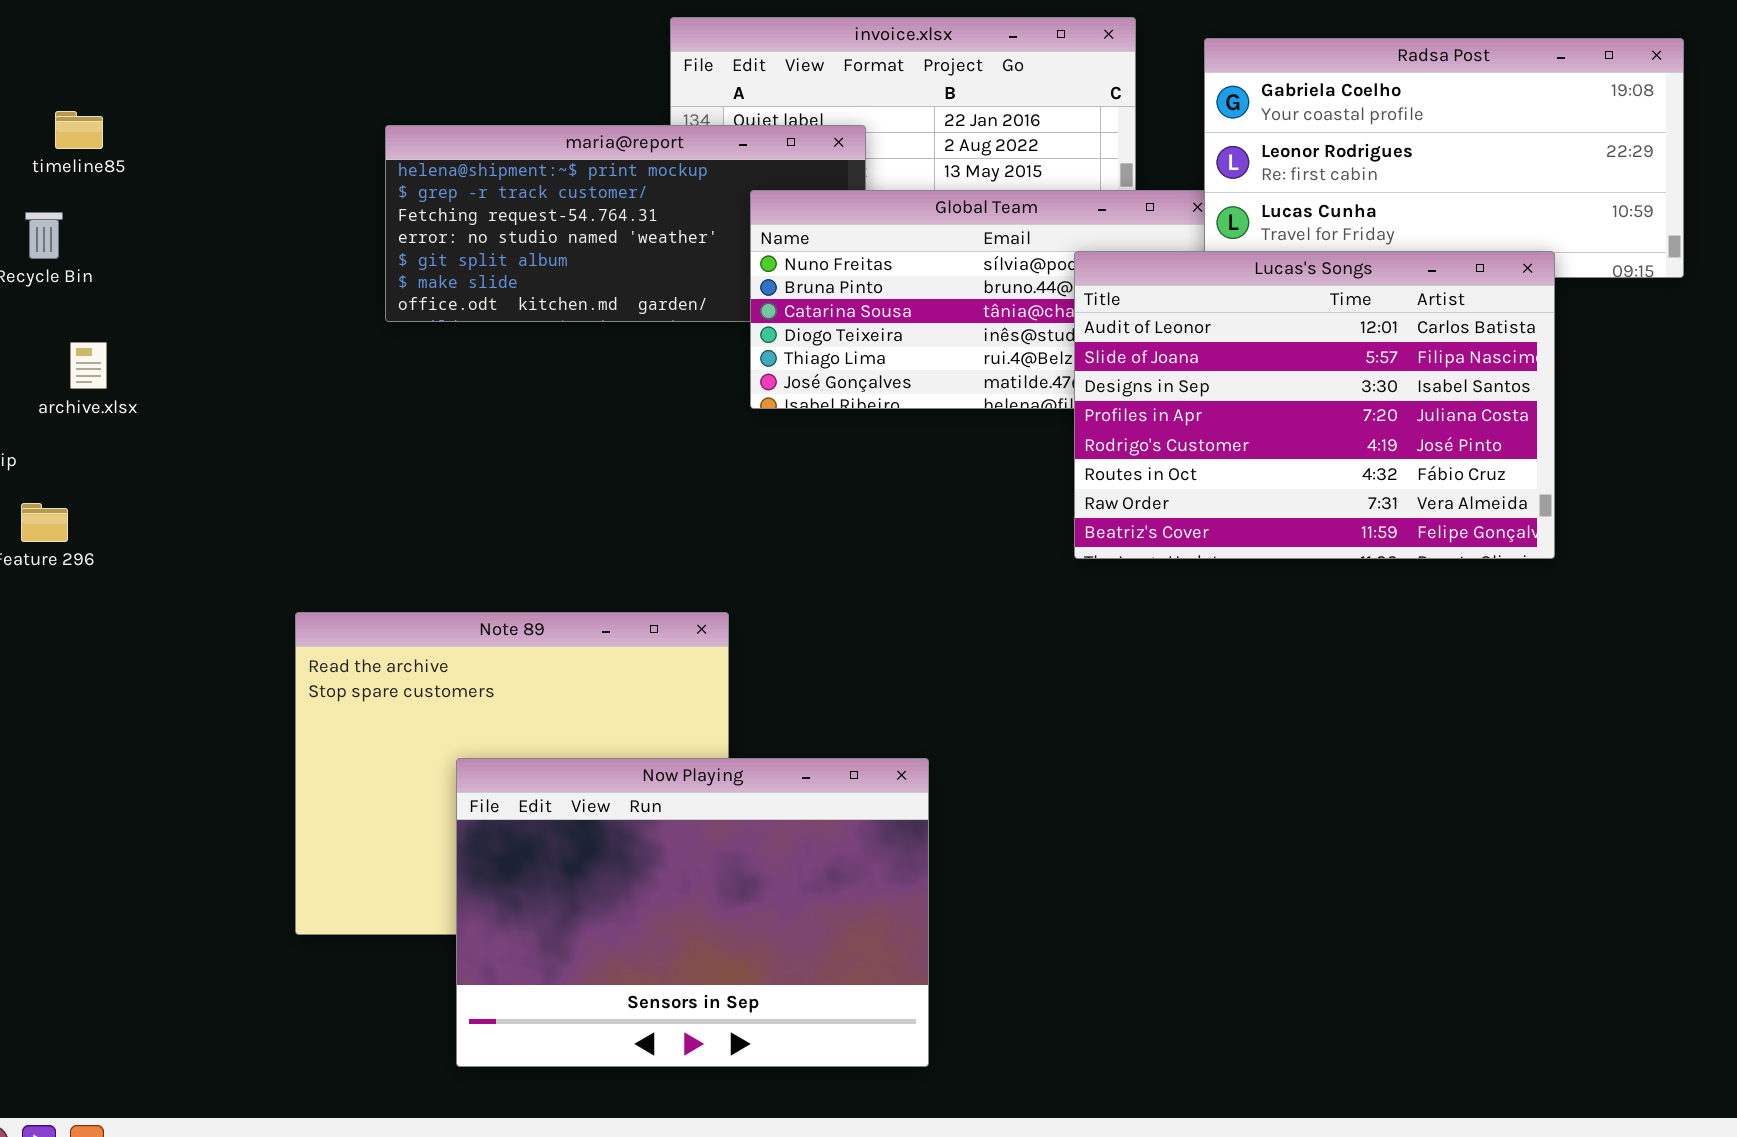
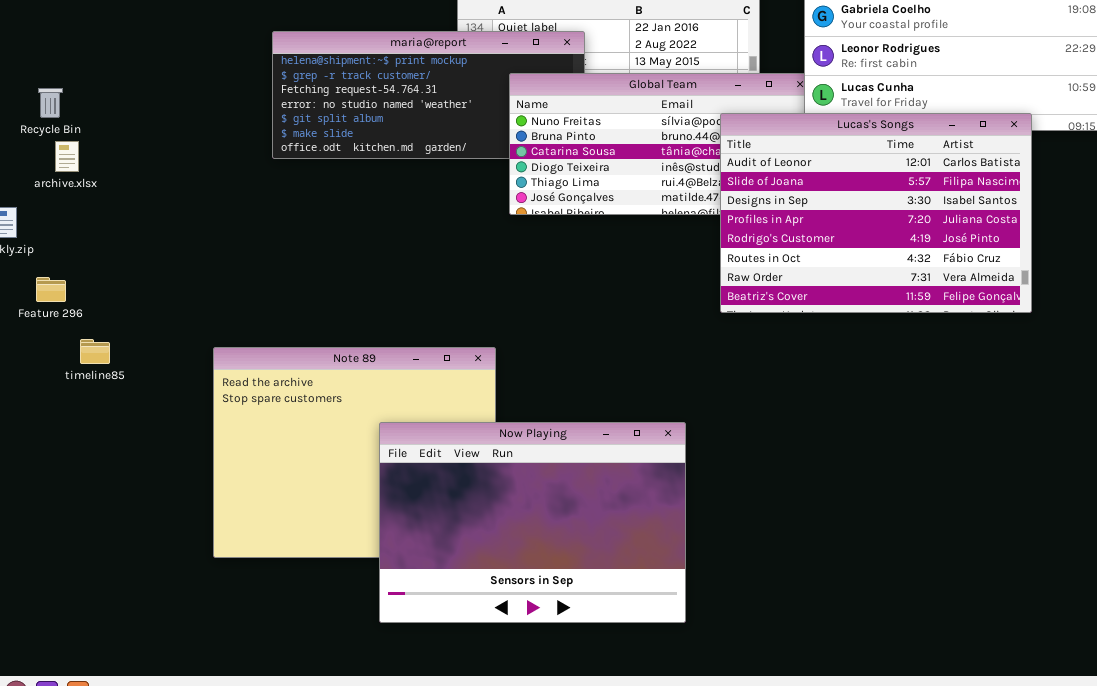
timeline85: [55,111,103,149] -> [80,339,110,364], moved
archive.xlsx: [70,342,107,389] -> [55,141,79,172], moved
Now Playing: [456,758,929,1067] -> [379,422,686,623], moved

